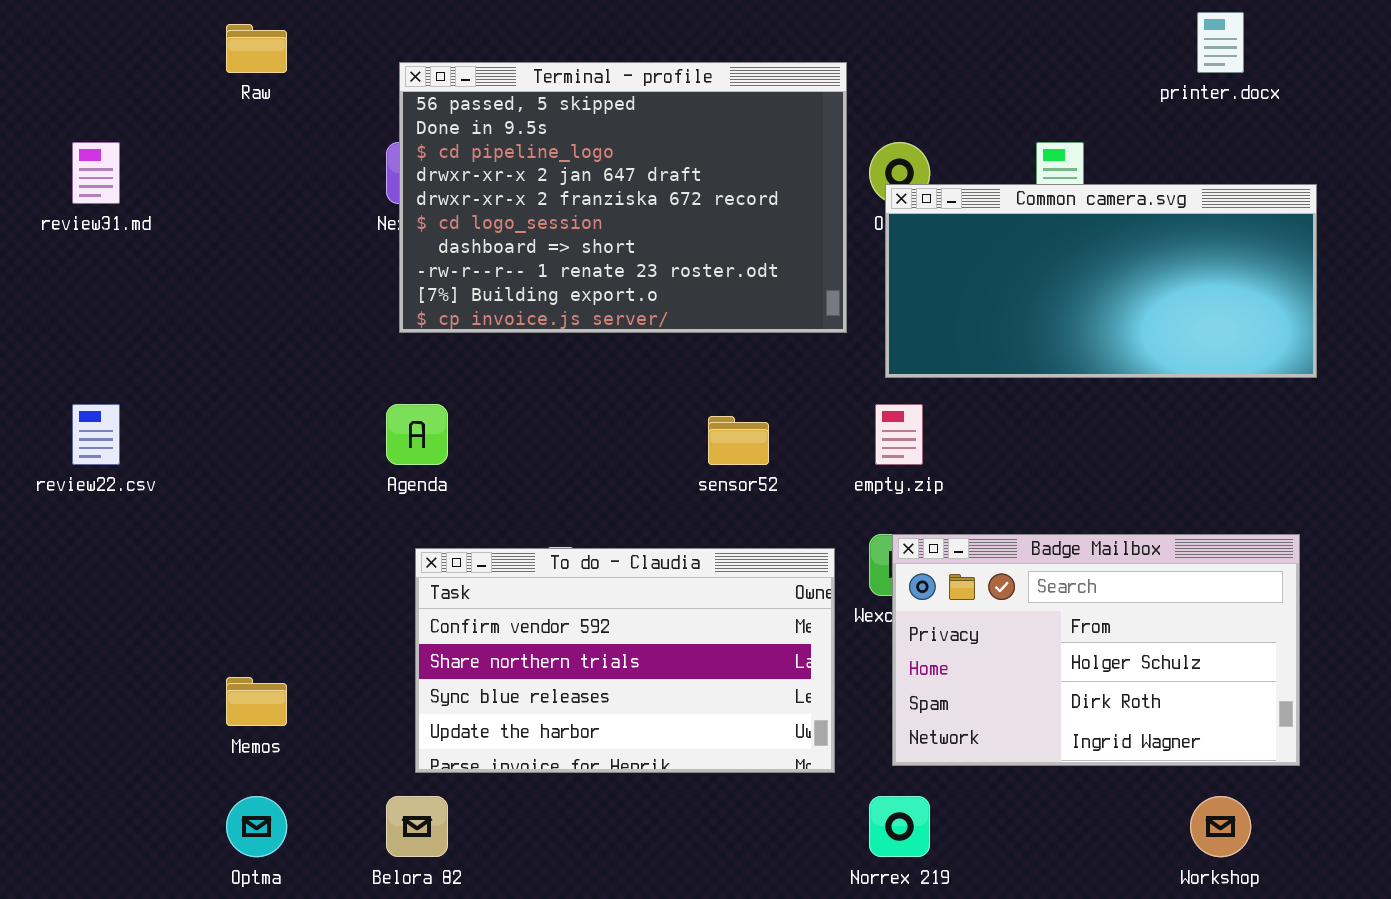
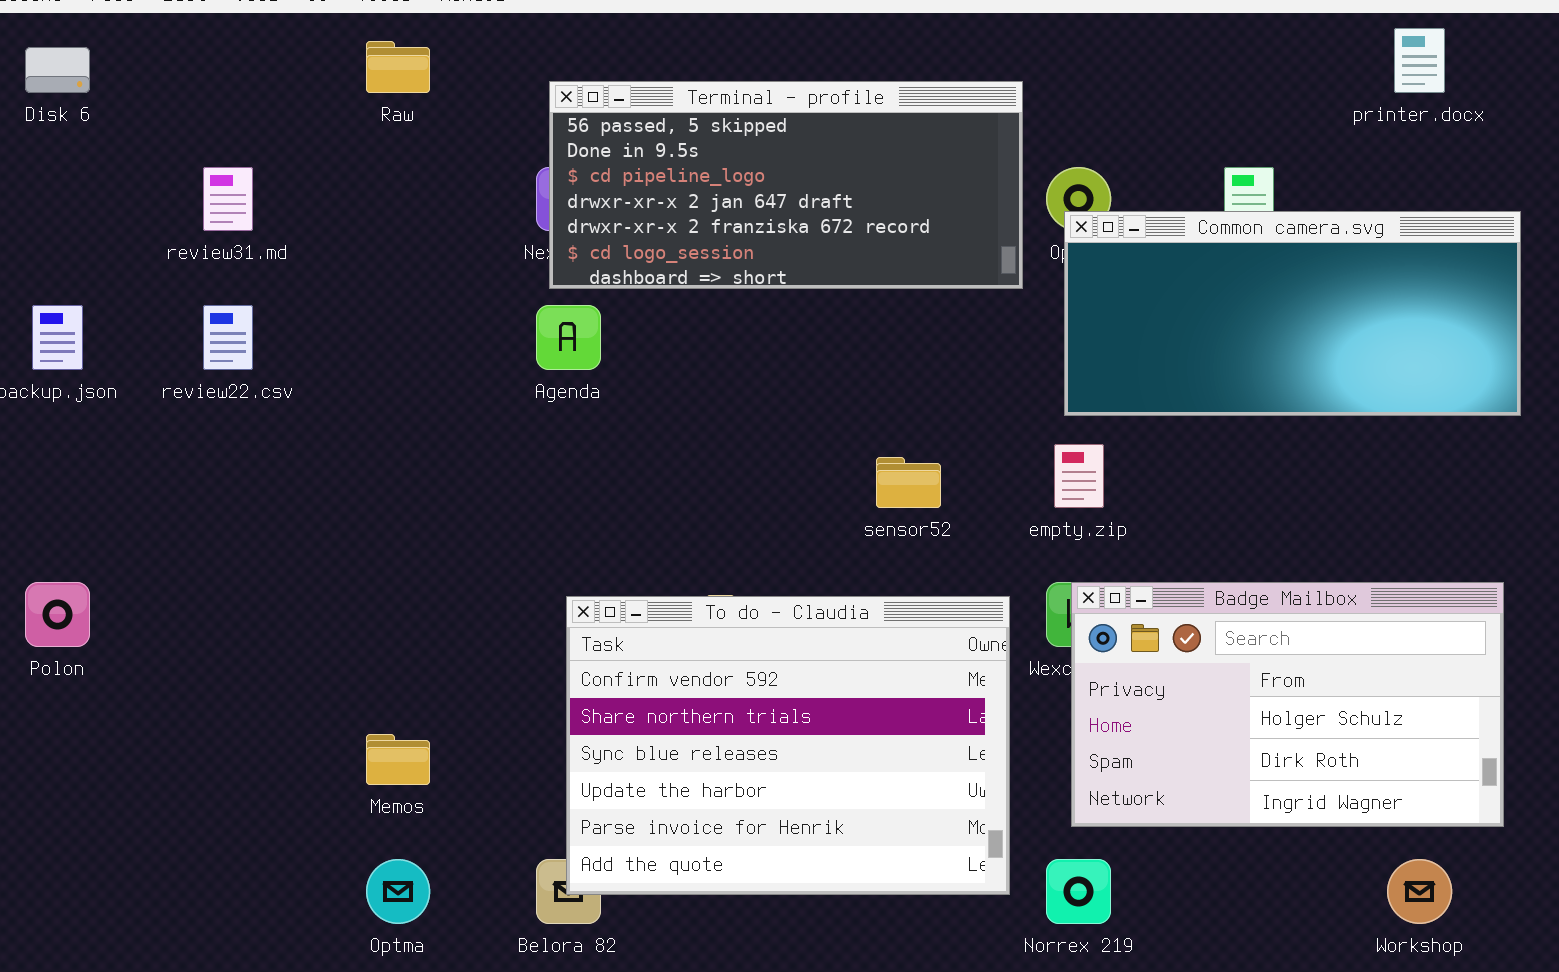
Terminal - profile: [399,62,847,333] -> [549,81,1023,289], resized
review22.csv: [72,404,120,465] -> [203,305,253,370], moved
Agenda: [386,404,448,465] -> [536,305,601,370], moved
To do - Claudia: [415,548,835,773] -> [566,596,1010,895], resized

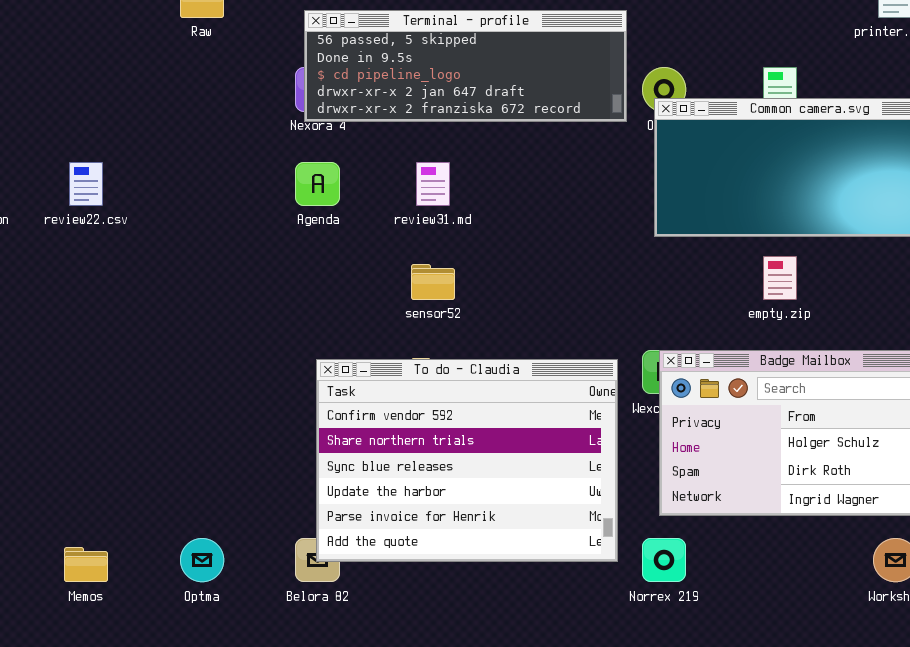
Terminal - profile: [549,81,1023,289] -> [304,10,627,122], resized
review31.md: [203,167,253,231] -> [416,162,450,206], moved
empty.zip: [1054,444,1104,508] -> [763,256,797,300], moved
sensor52: [876,457,941,508] -> [411,264,455,300], moved
Memos: [366,734,430,785] -> [64,547,108,582], moved

